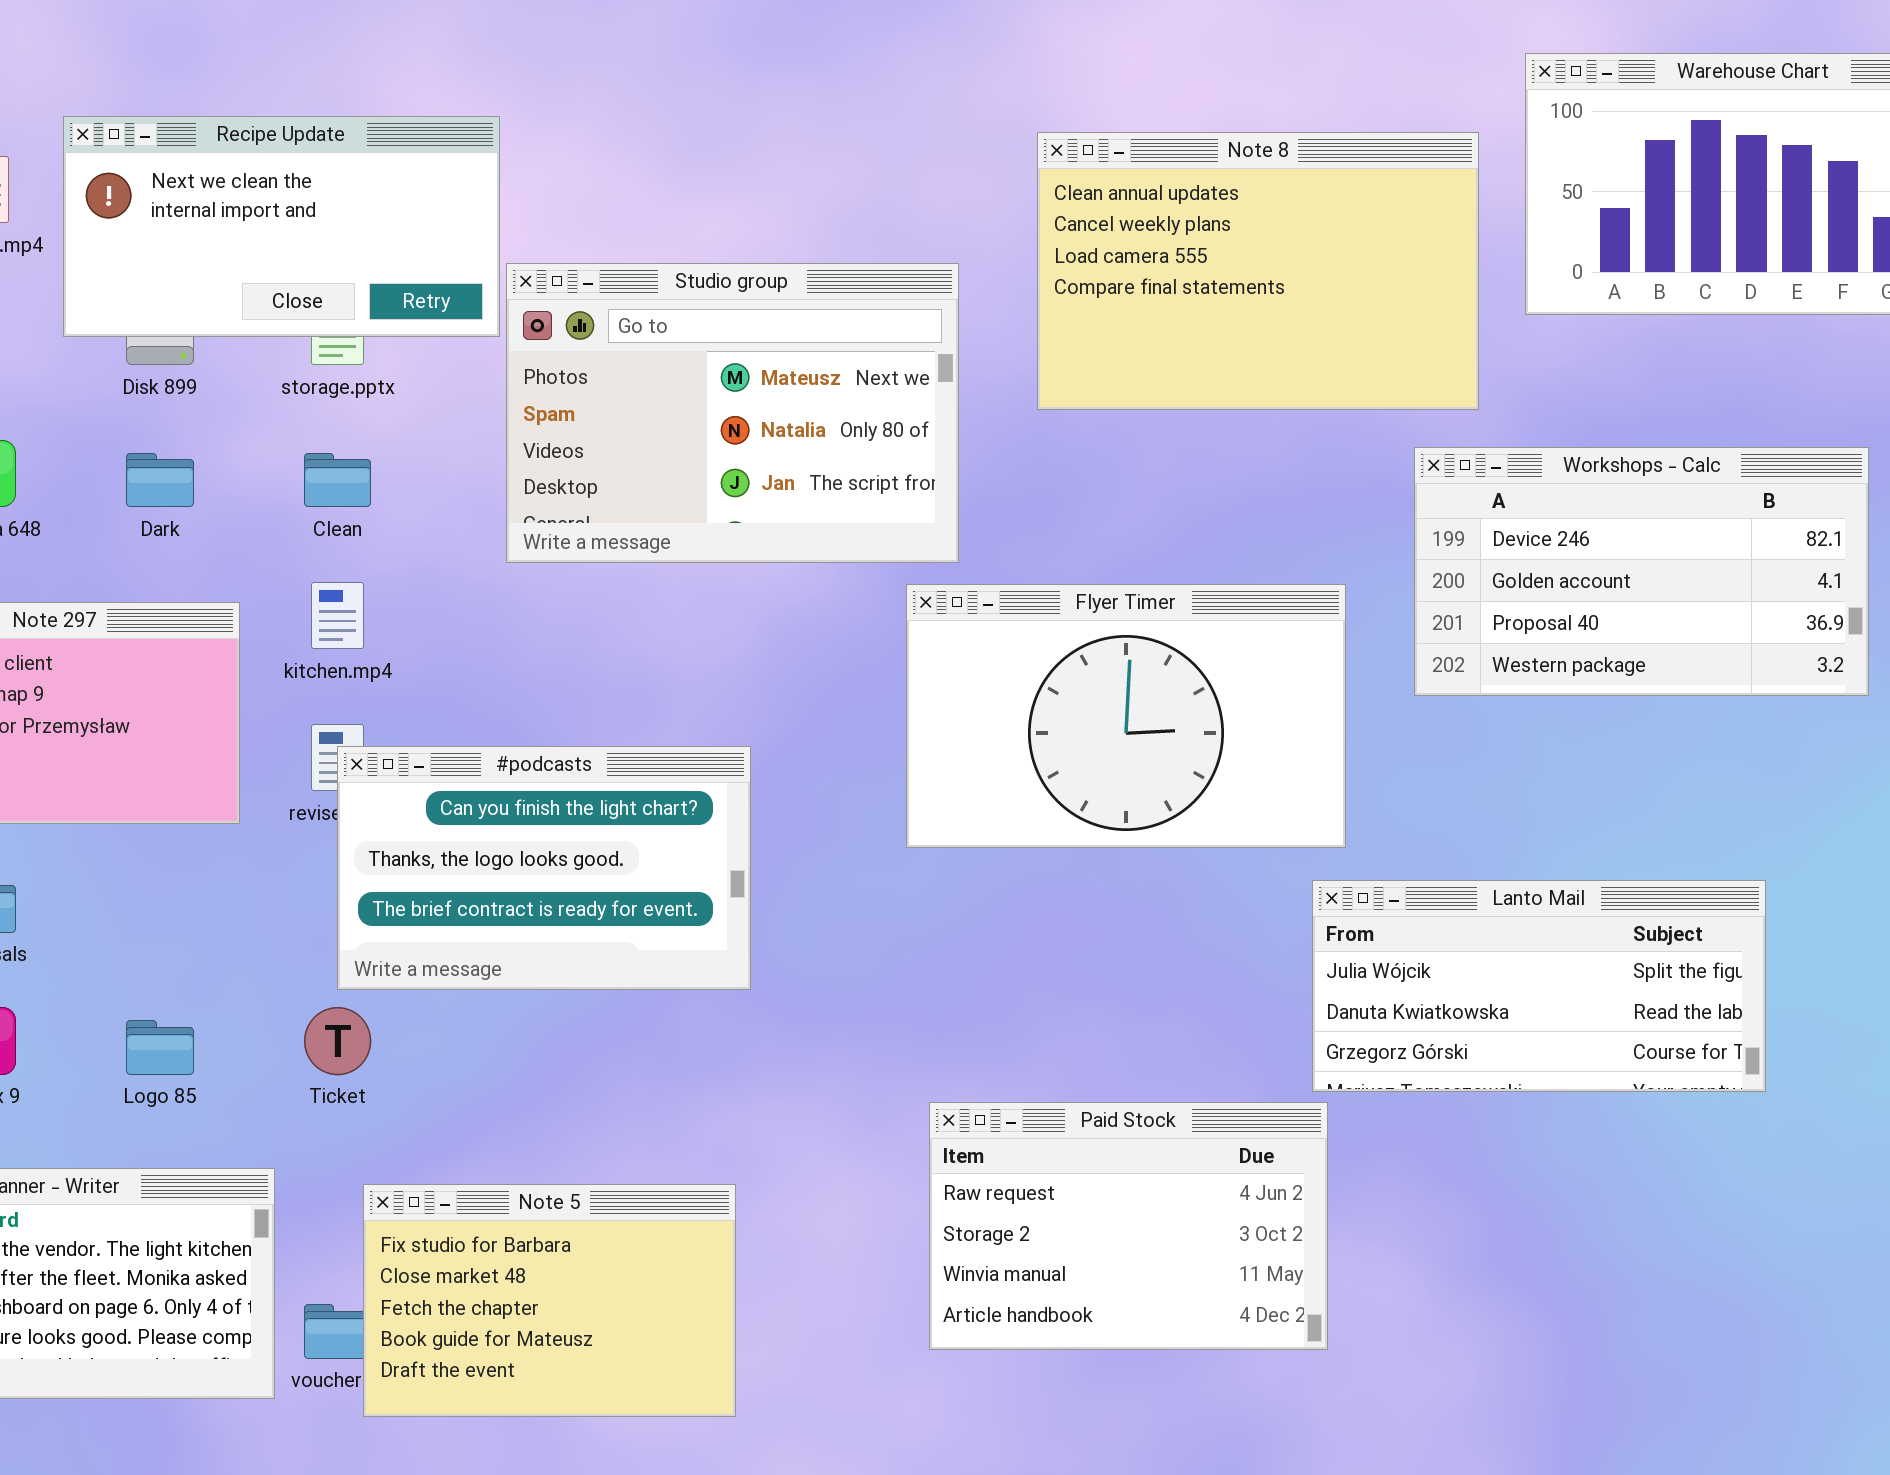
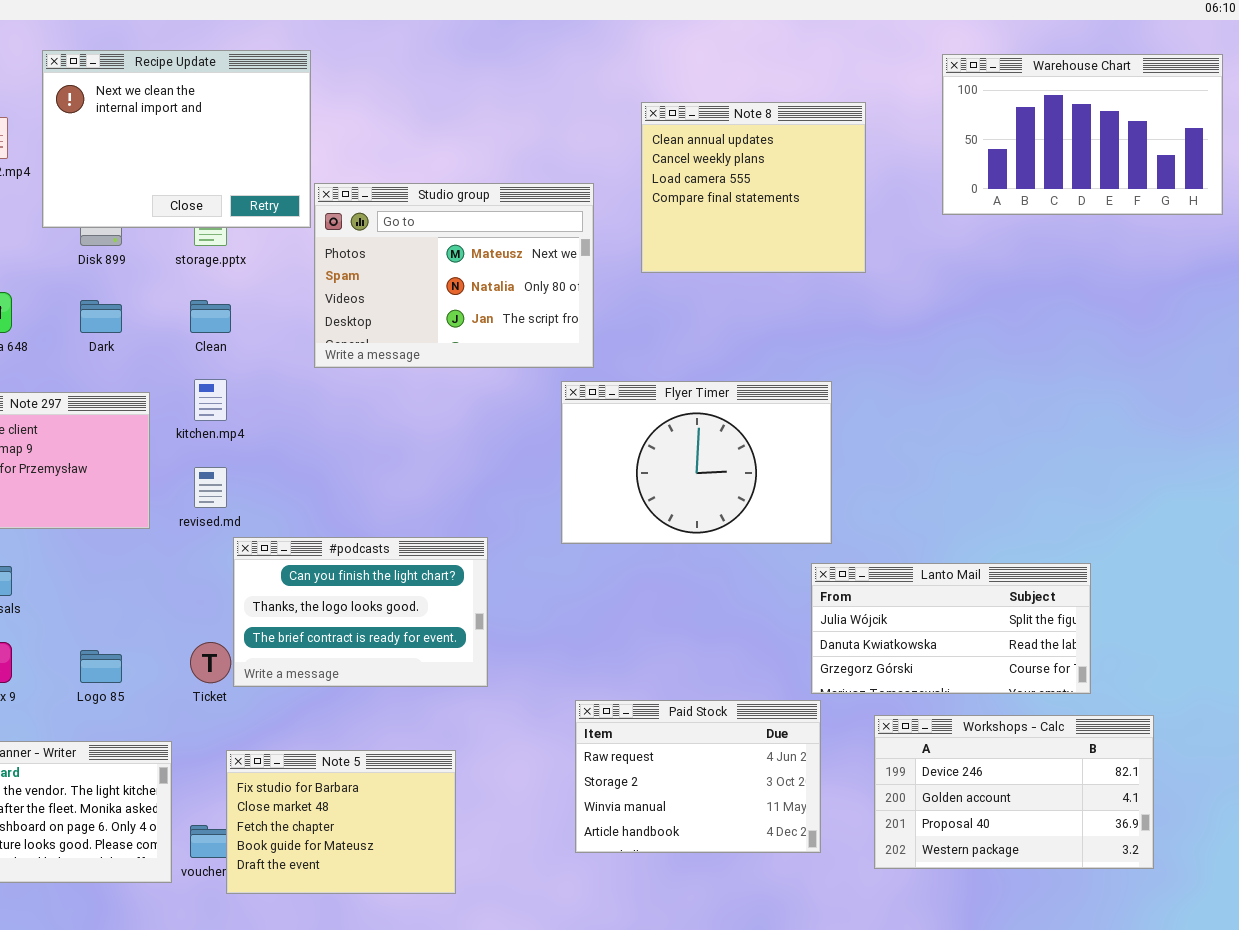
Recipe Update: [63,116,500,337] -> [42,50,311,228], resized
Note 8: [1037,132,1479,410] -> [641,102,866,273], resized
Workshops - Calc: [1414,447,1869,696] -> [874,715,1154,869], moved
#podcasts: [337,746,751,990] -> [233,537,488,687], moved

